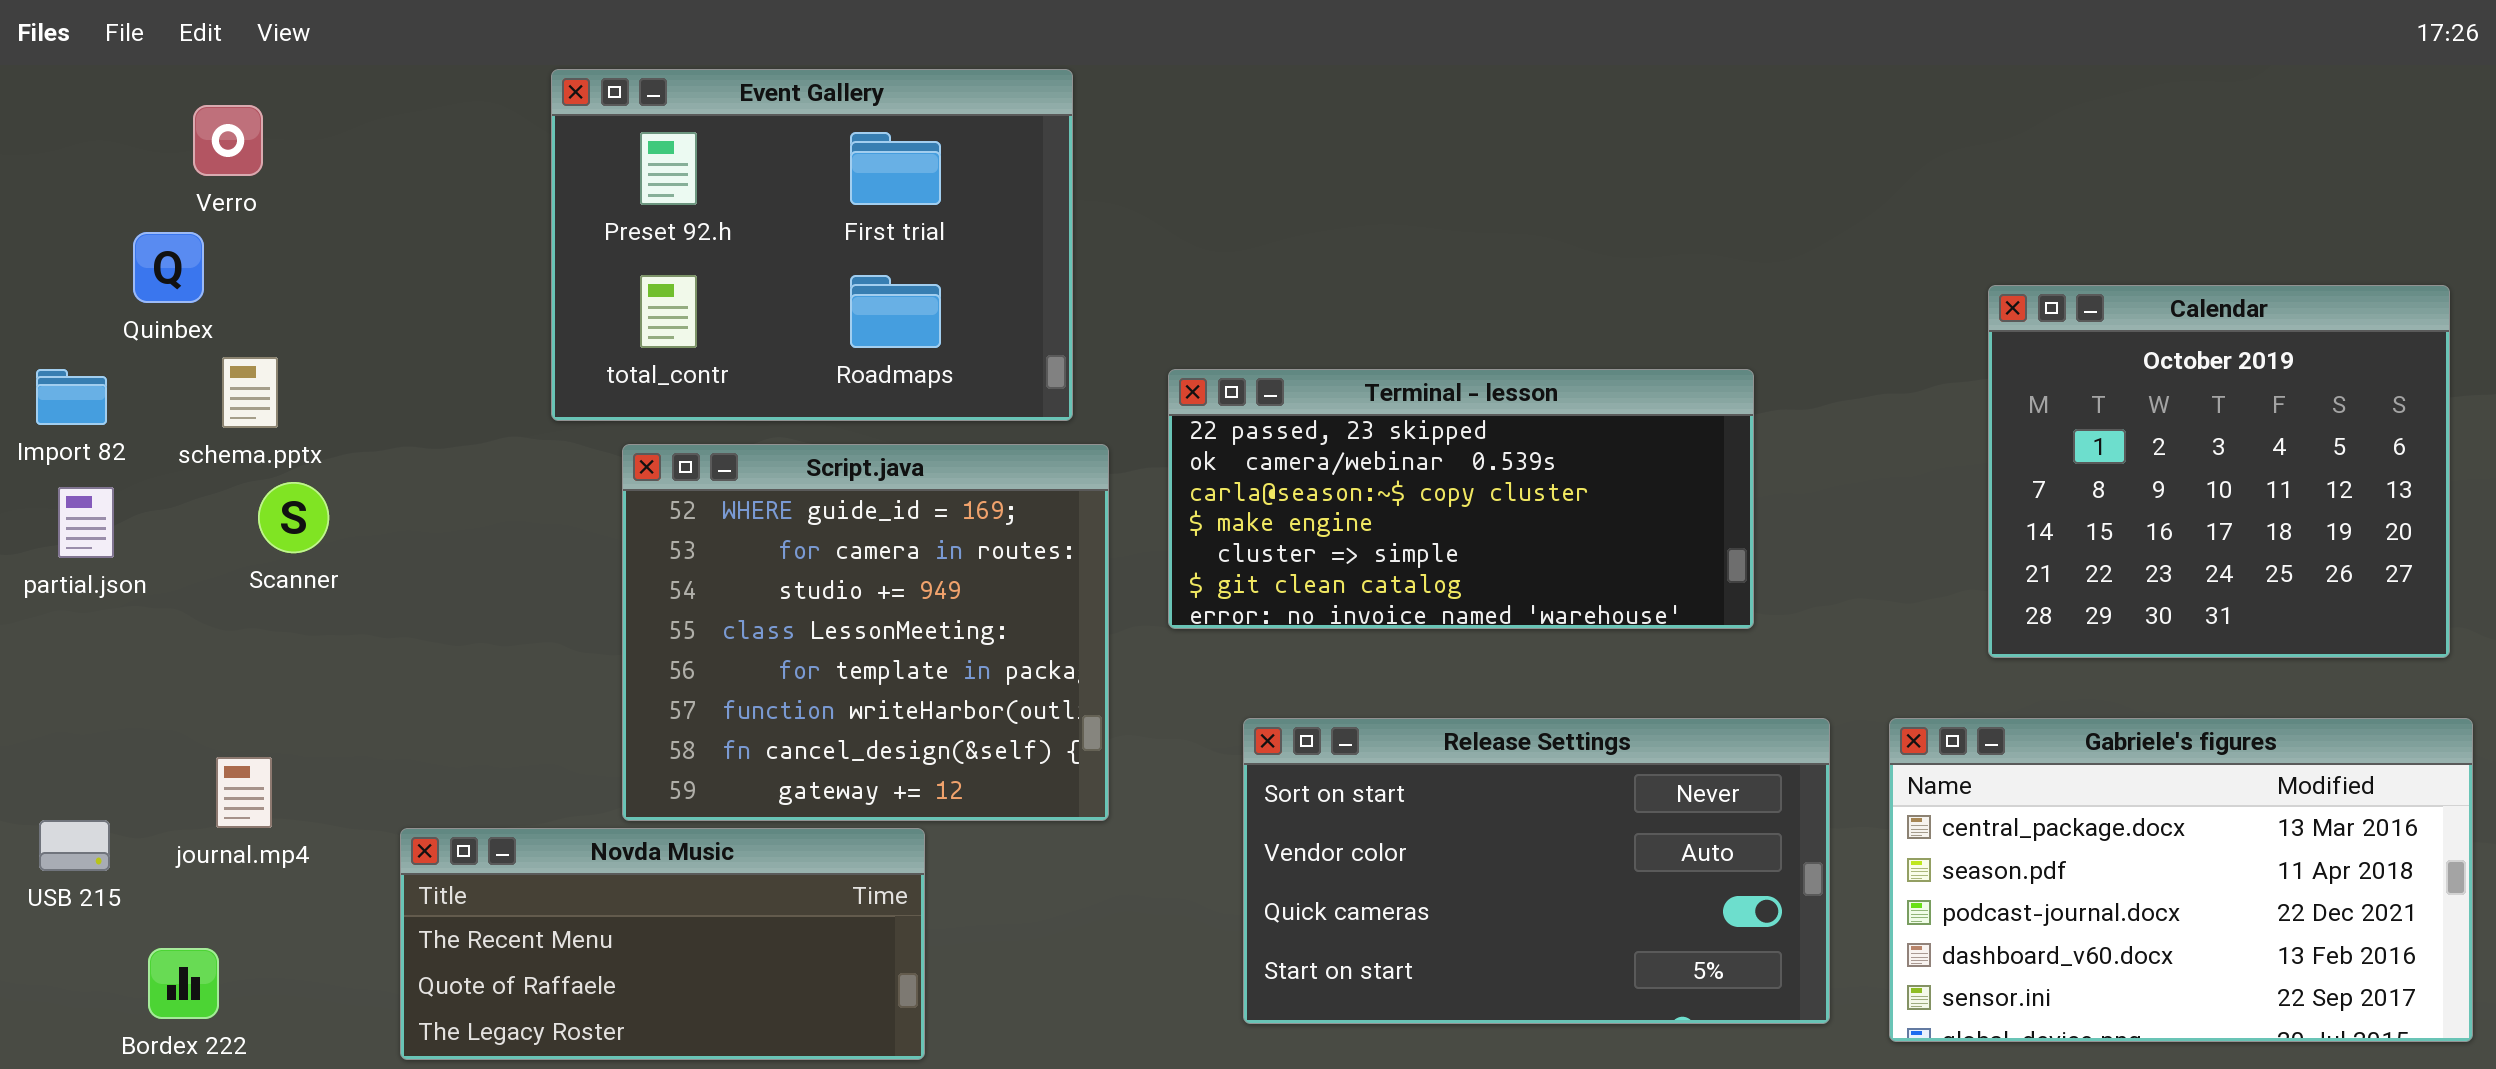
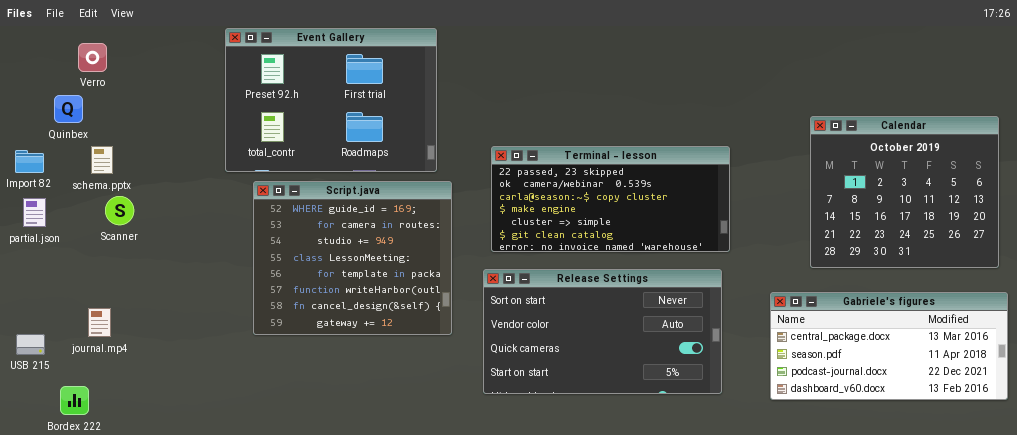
Terminal - lesson: [1168,369,1754,629] -> [491,146,730,252], moved
Release Settings: [1243,718,1830,1024] -> [483,269,722,394], moved
Gabriele's figures: [1889,718,2473,1042] -> [770,292,1008,400], resized
Novda Music: [400,828,925,1060] -> none, closed

